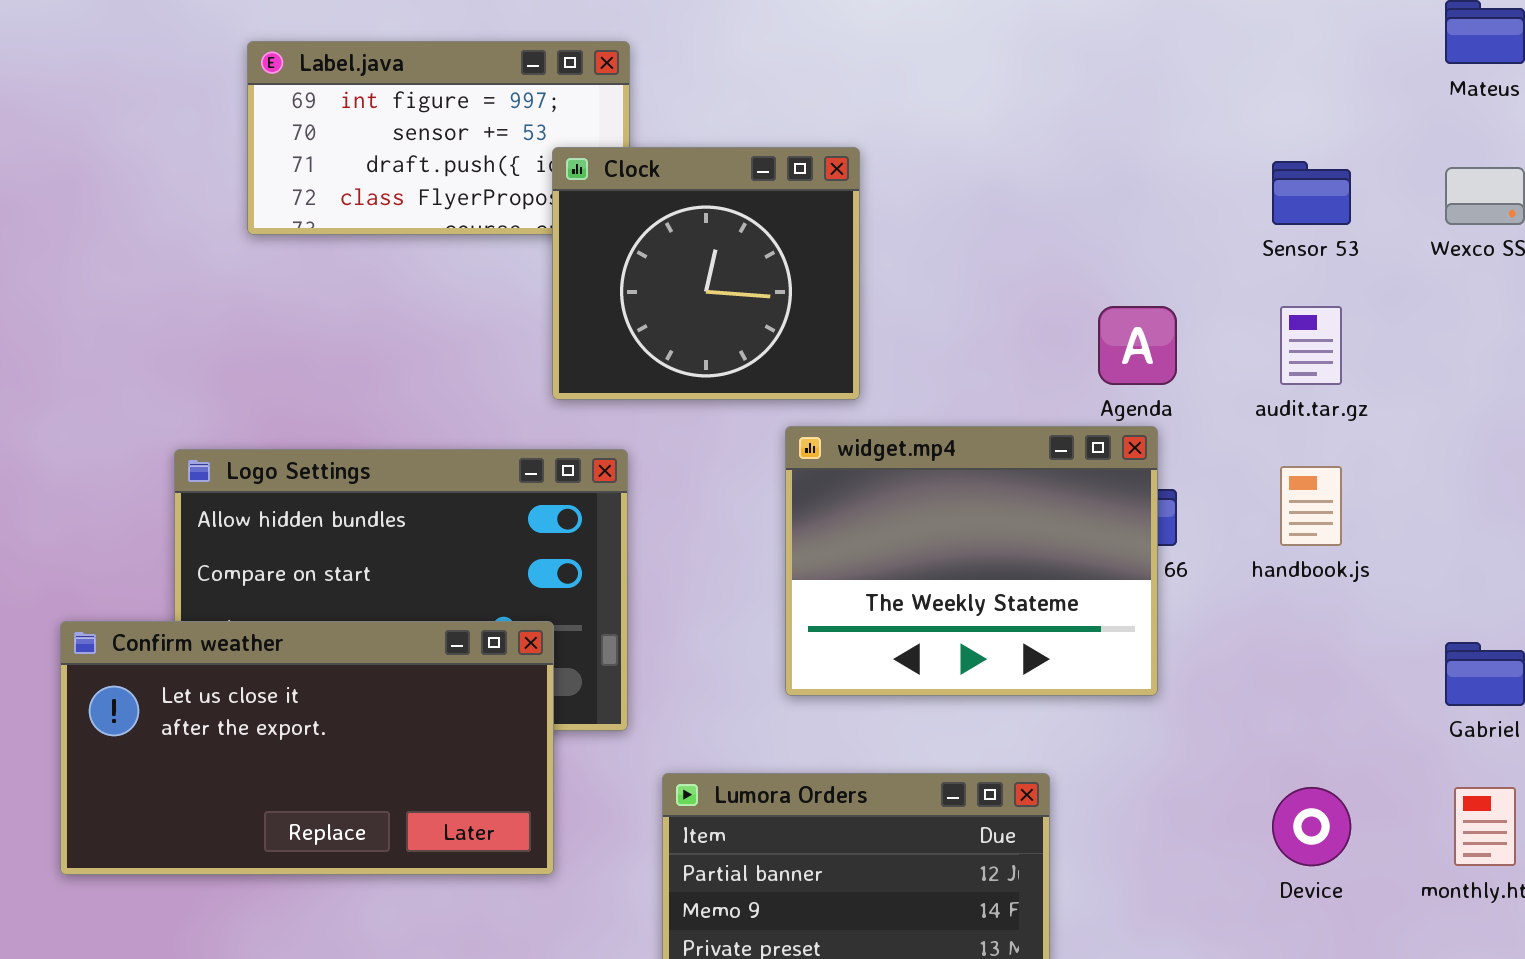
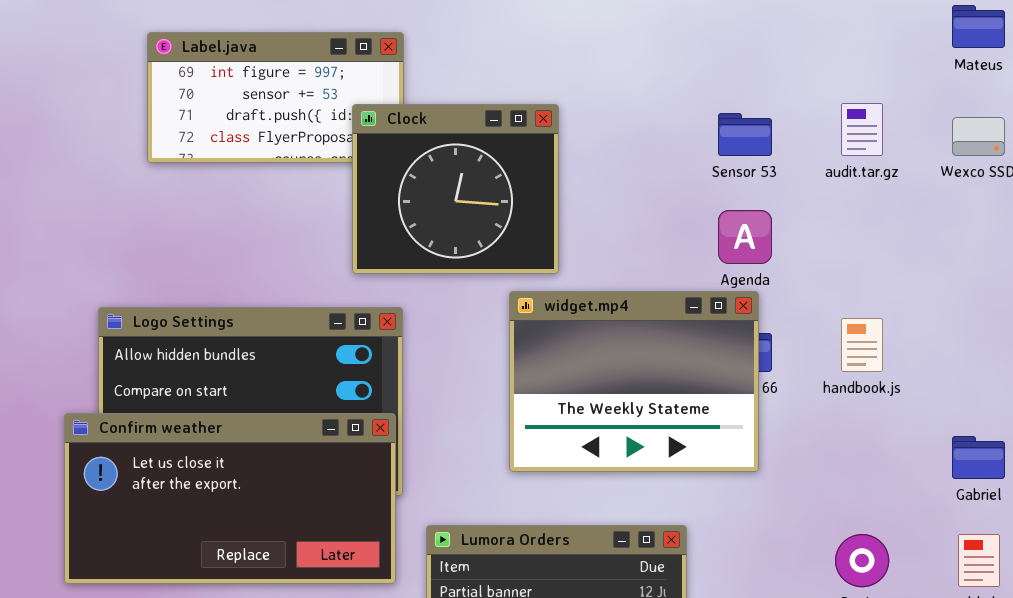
Sensor 53: [1272,161,1351,225] -> [718,113,772,156], moved
audit.tar.gz: [1280,306,1342,385] -> [841,103,883,156], moved
Confirm weather: [60,621,554,875] -> [64,413,396,584], moved

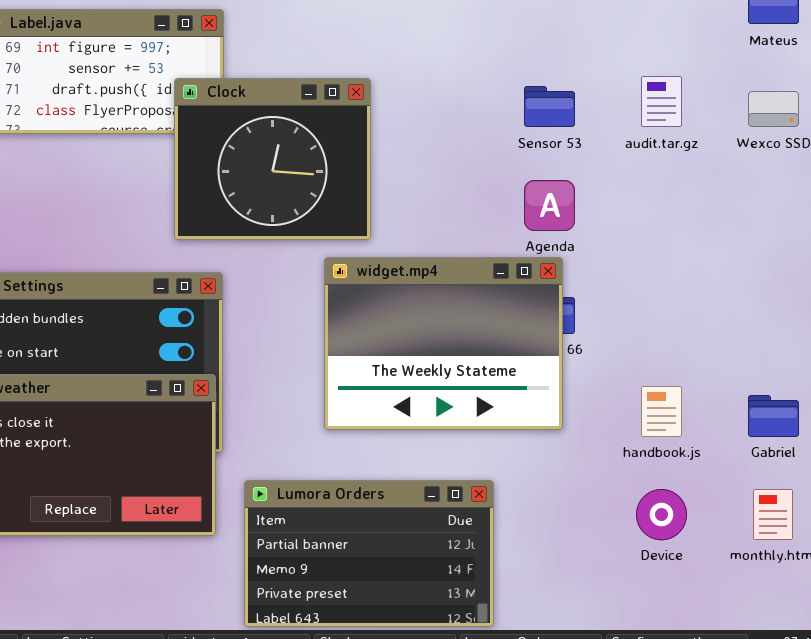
handbook.js: [841,318,883,372] -> [641,386,682,437], moved

